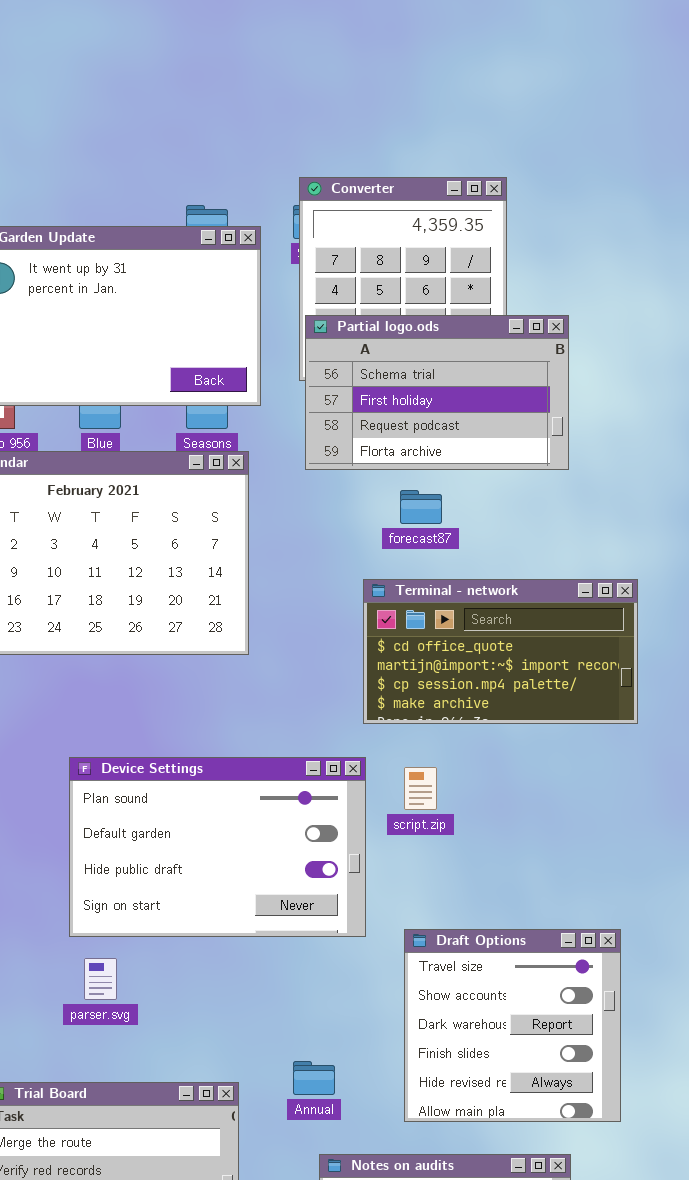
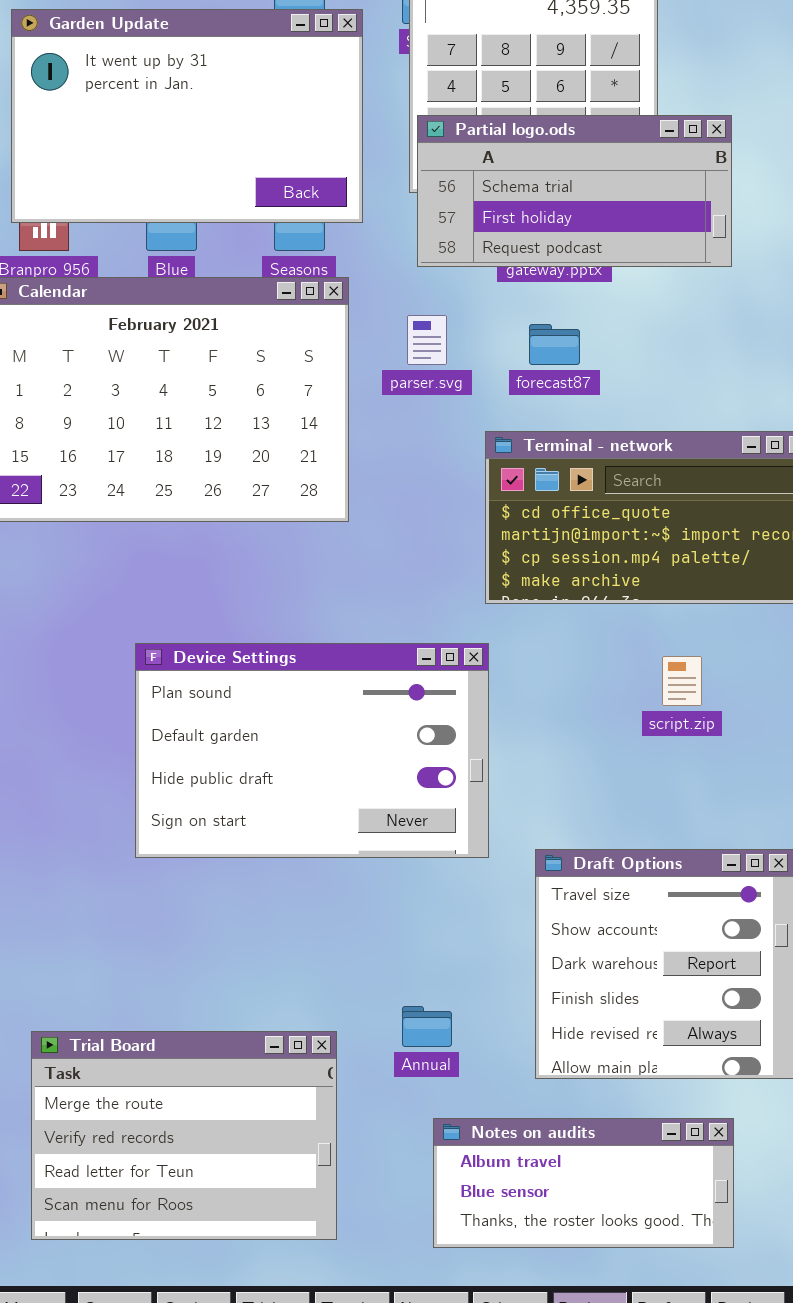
Partial logo.ods: [305,315,569,470] -> [417,115,732,267], resized
script.zip: [404,767,437,810] -> [662,656,702,706], moved
parser.svg: [84,958,117,1000] -> [407,315,447,365], moved

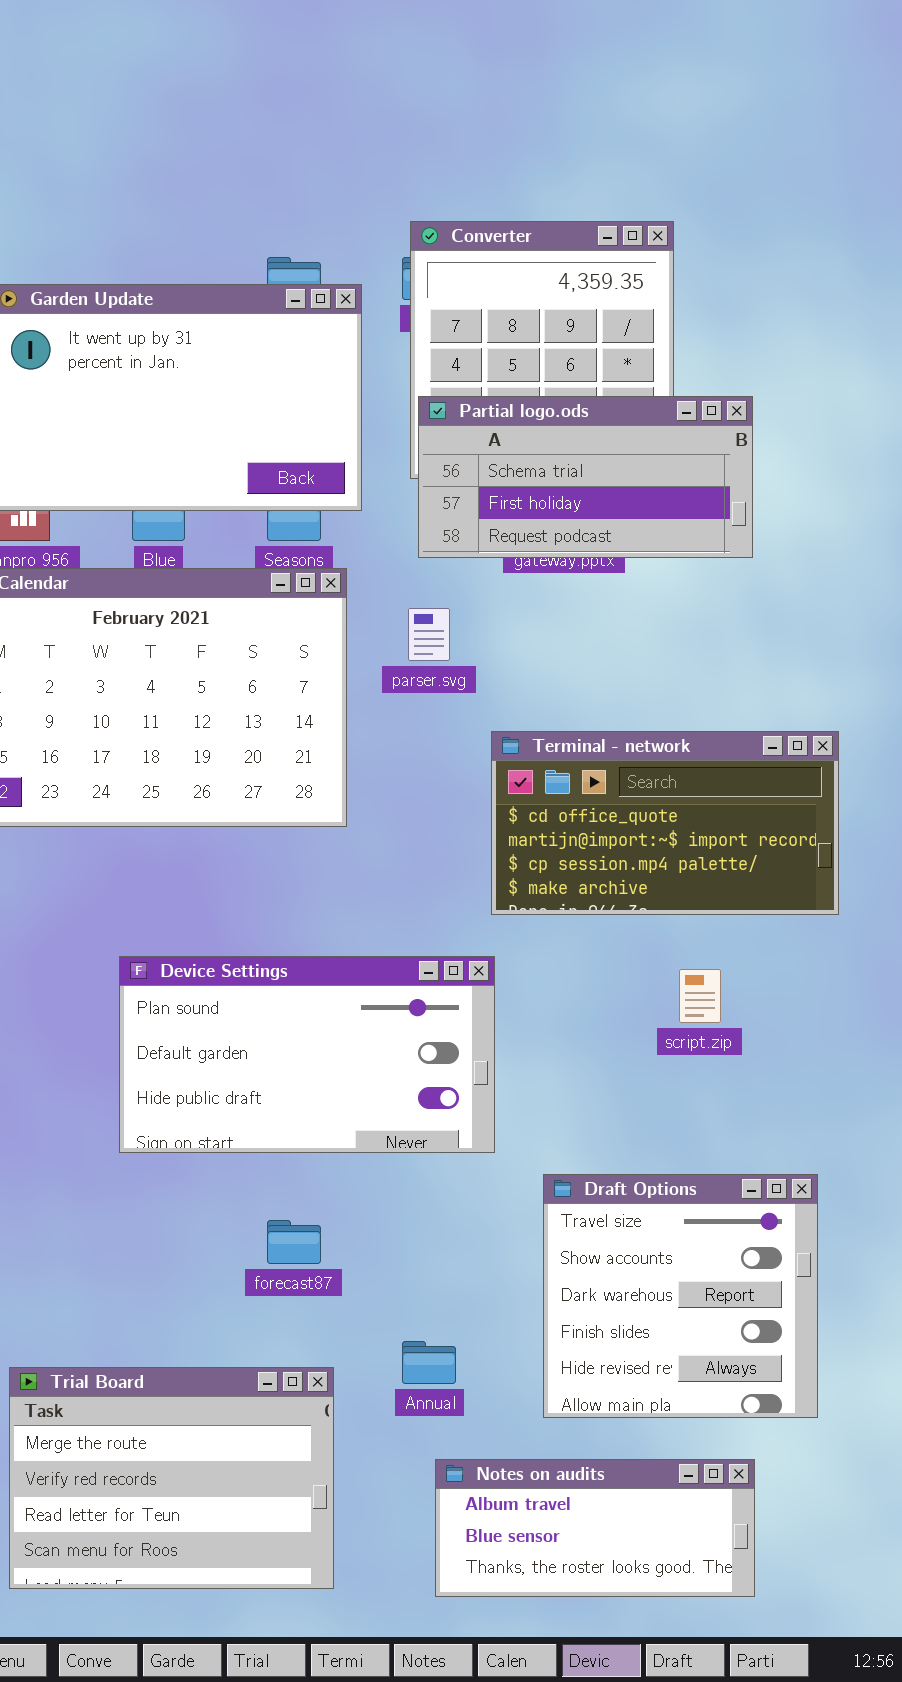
forecast87: [529,324,580,365] -> [267,1220,321,1264], moved
Device Settings: [135,643,489,858] -> [119,956,495,1153], resized

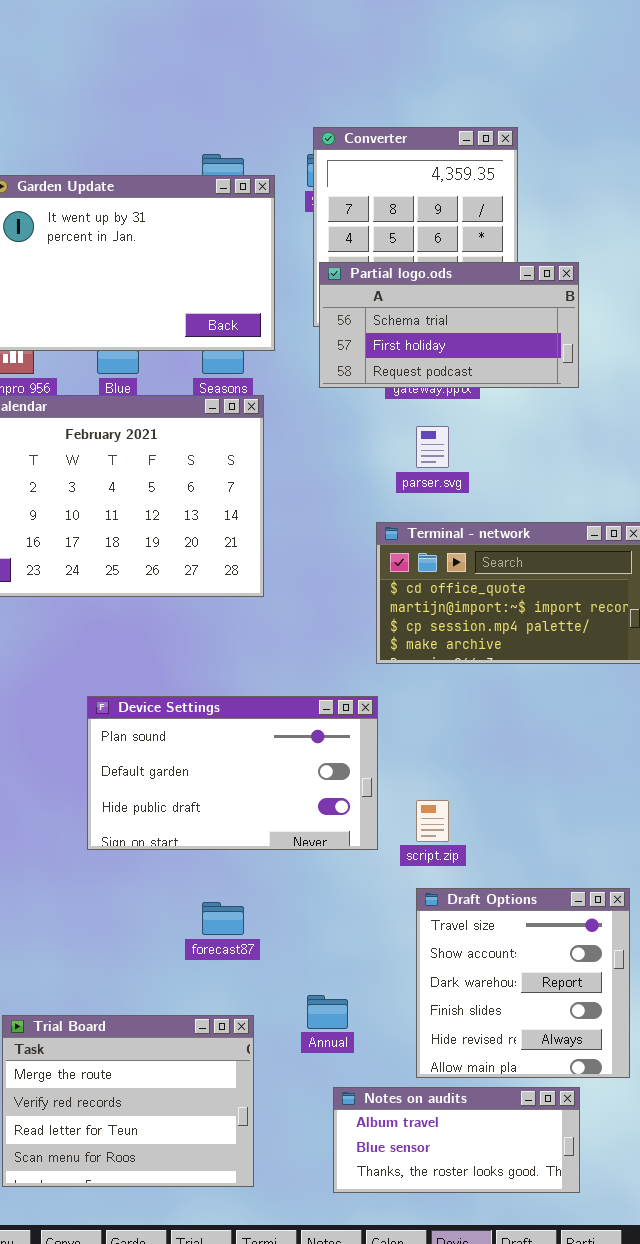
parser.svg: [408,608,450,661] -> [416,426,449,468], moved
script.zip: [679,969,721,1023] -> [416,800,449,842], moved
Draft Options: [543,1174,818,1418] -> [416,888,630,1078], moved

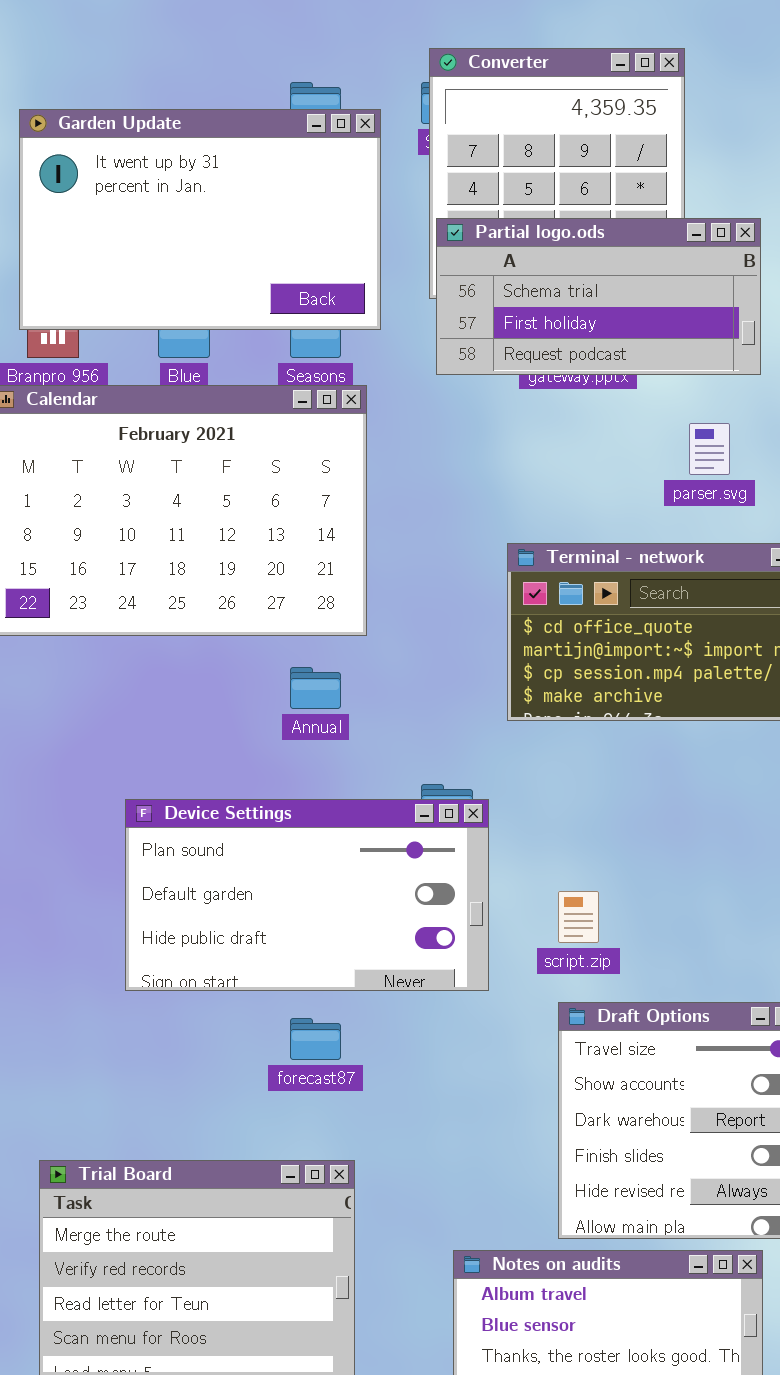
parser.svg: [416,426,449,468] -> [689,423,730,475], moved
Device Settings: [87,696,378,850] -> [125,799,489,991], moved
Annual: [307,995,348,1029] -> [290,667,341,709], moved

